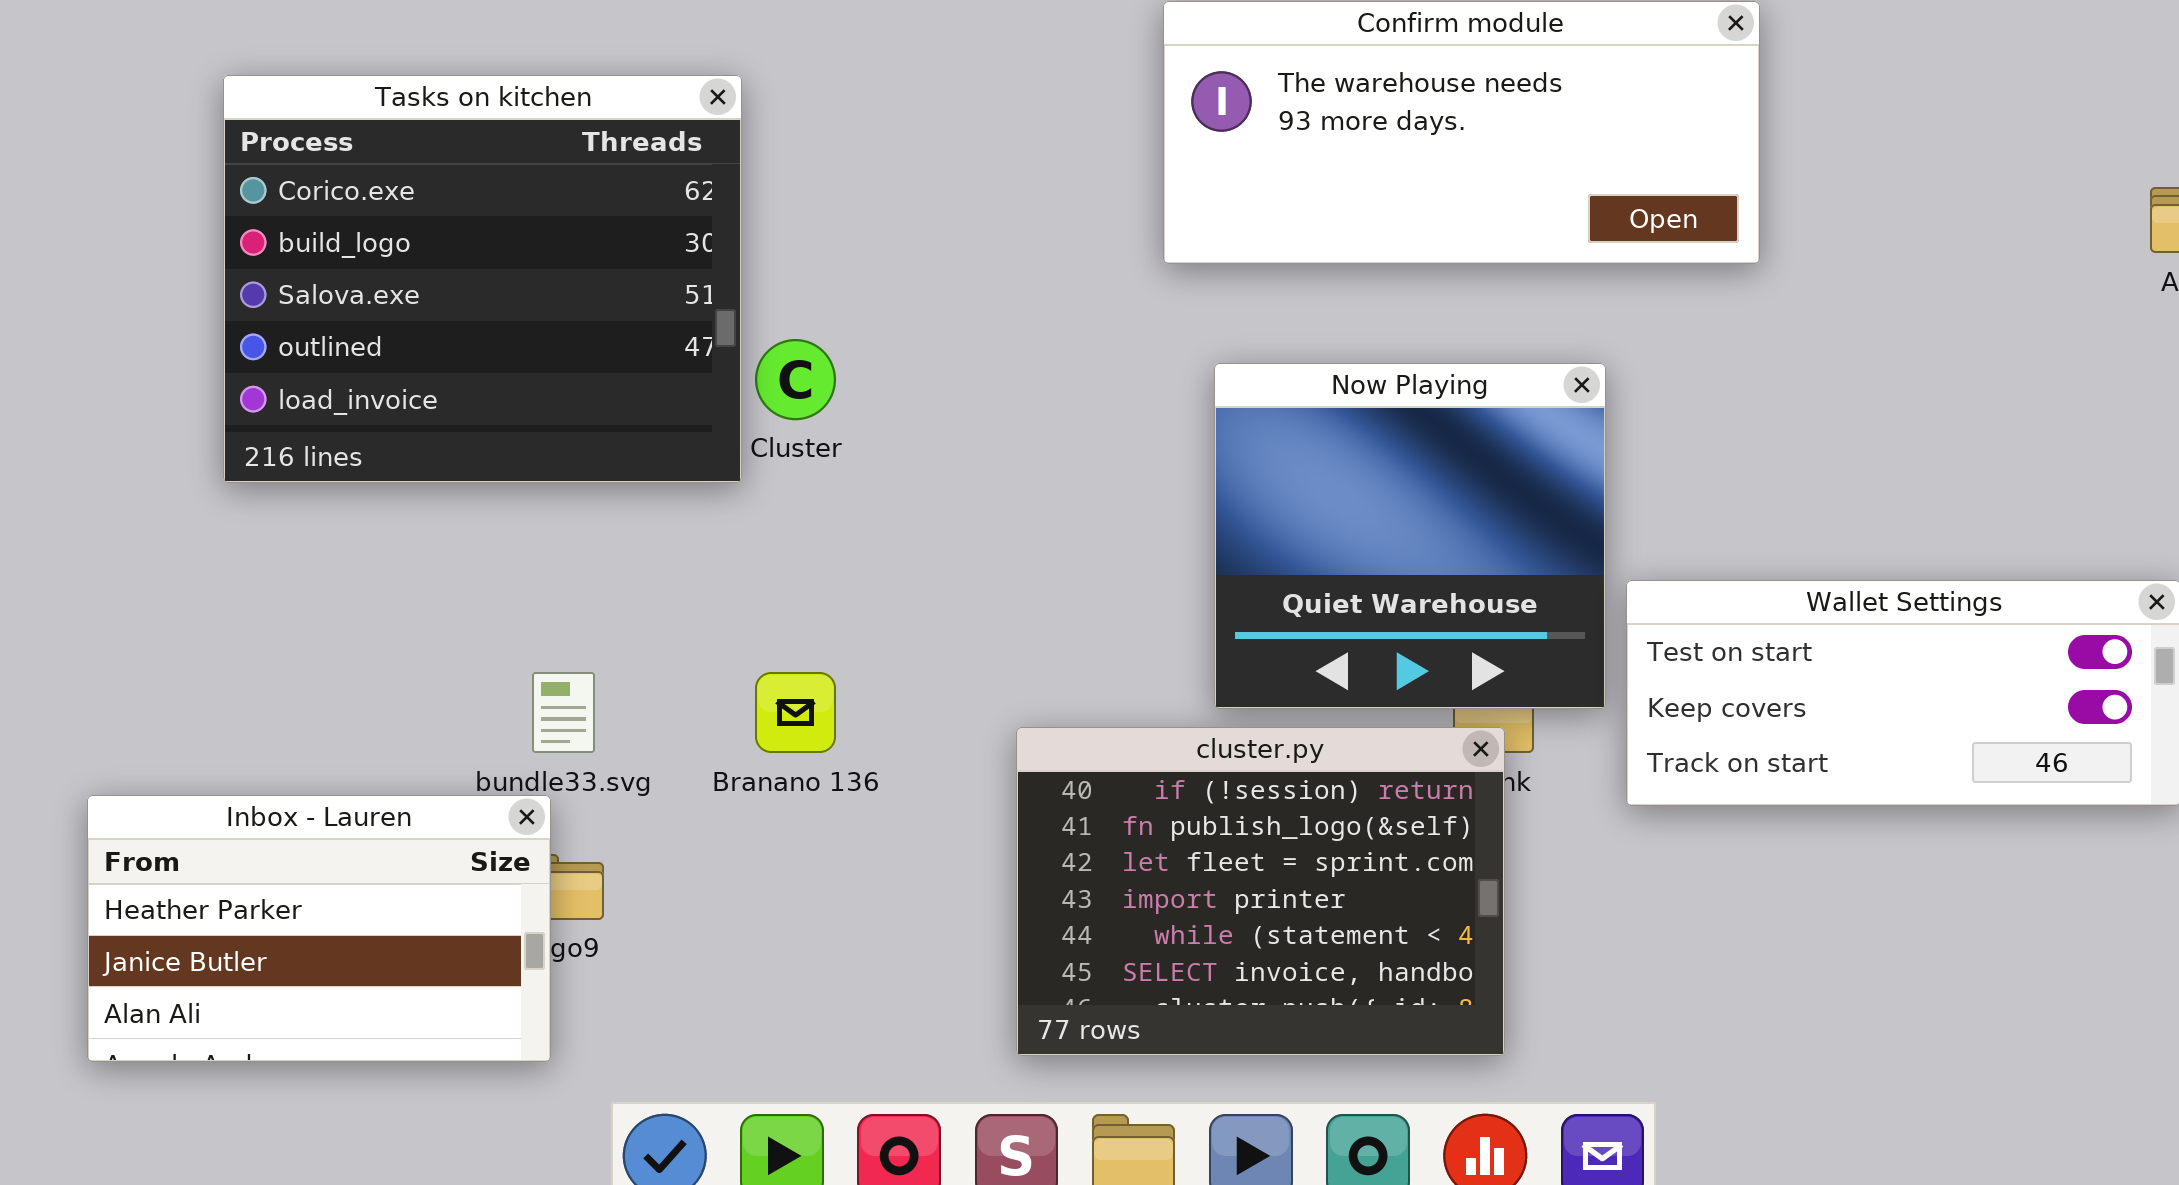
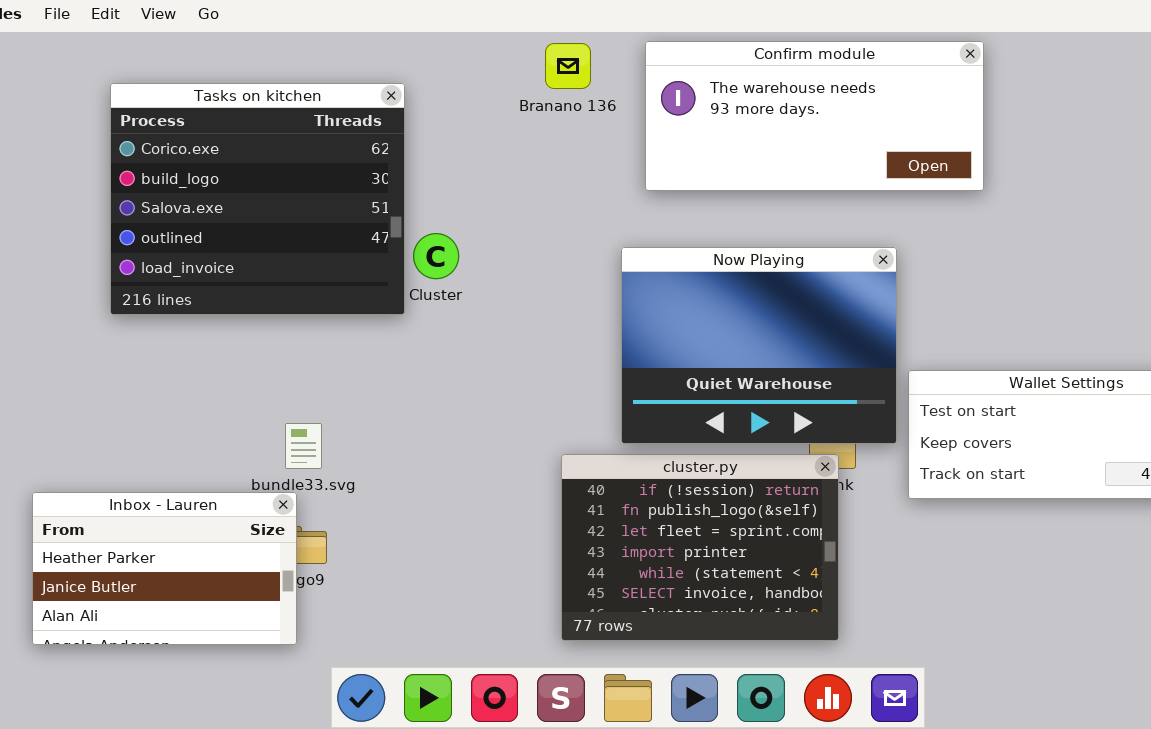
Now Playing: [1214,363,1606,709] -> [621,247,897,444], resized
Branano 136: [755,672,836,753] -> [545,43,591,89], moved

